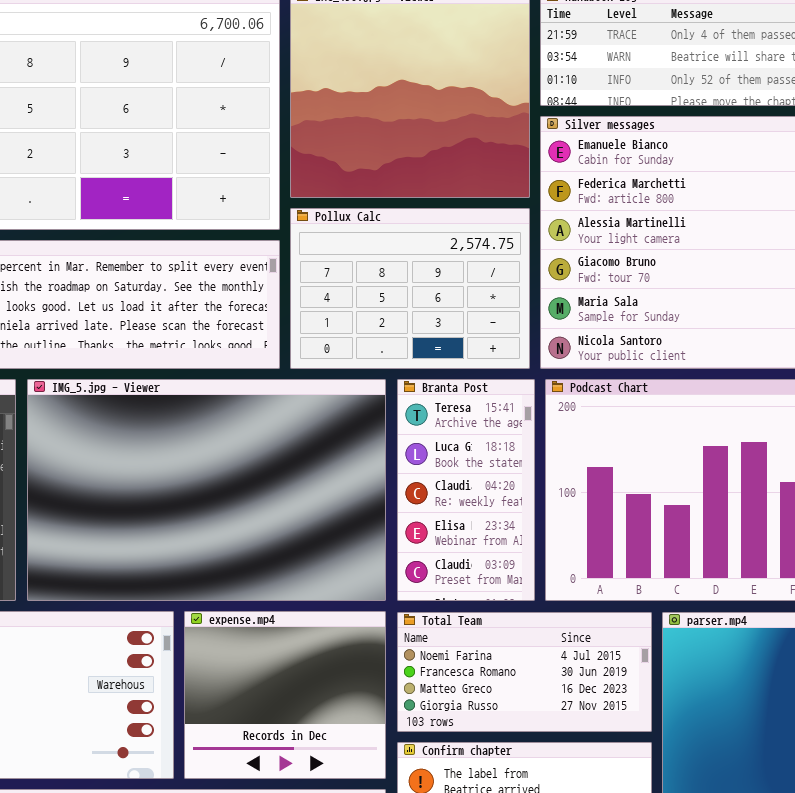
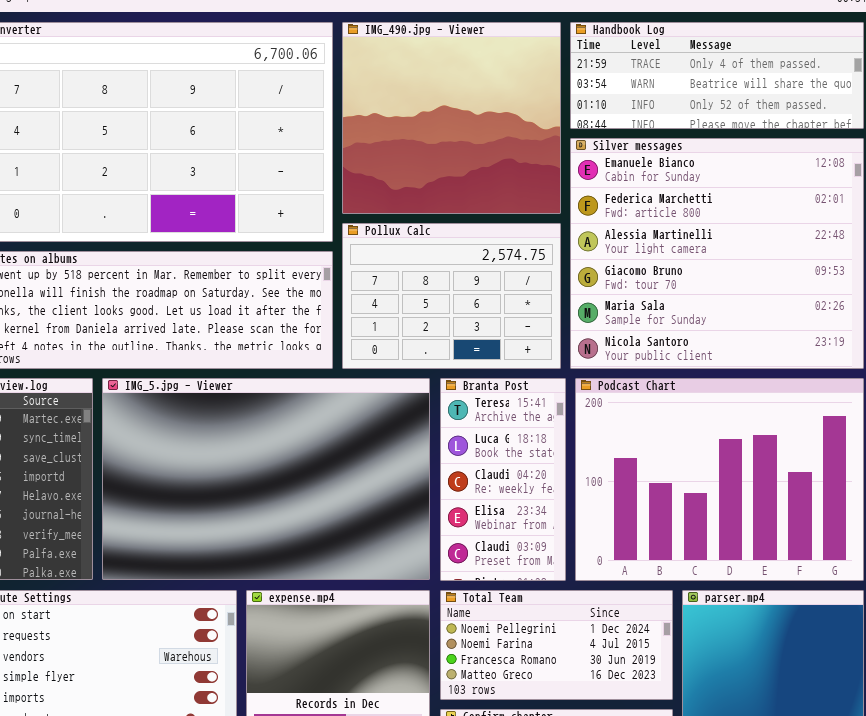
Total Team: [397,612,652,732] -> [440,590,673,700], scrolled up 1 row

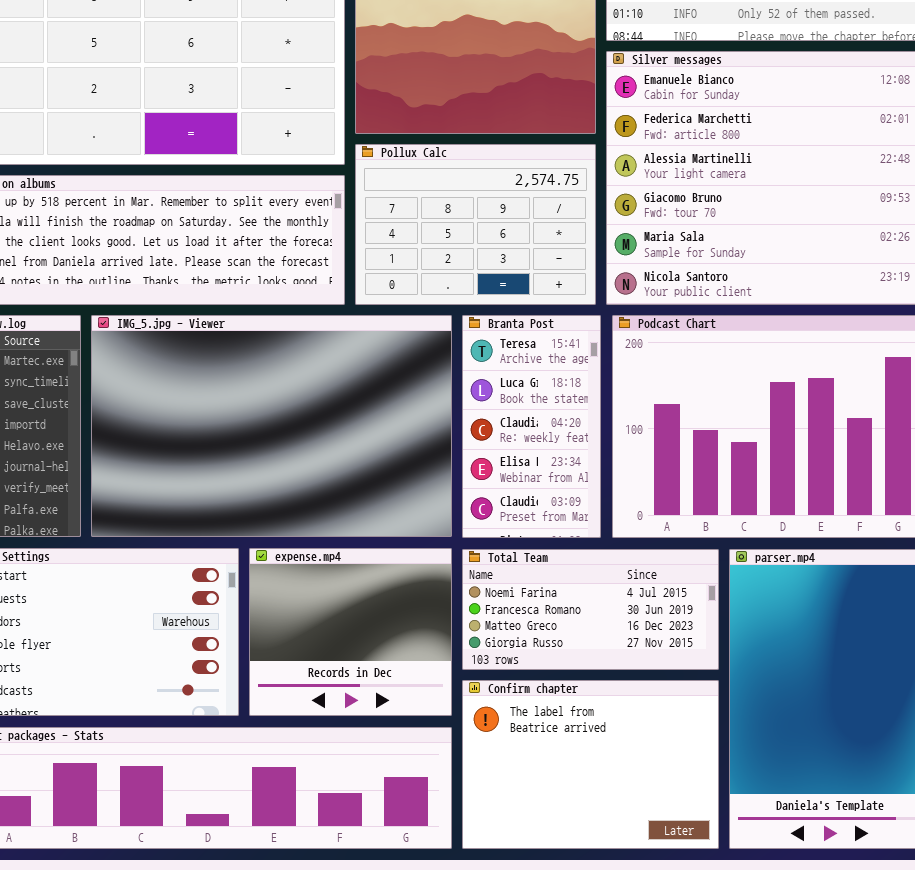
Total Team: [440,590,673,700] -> [462,549,719,670], scrolled down 1 row

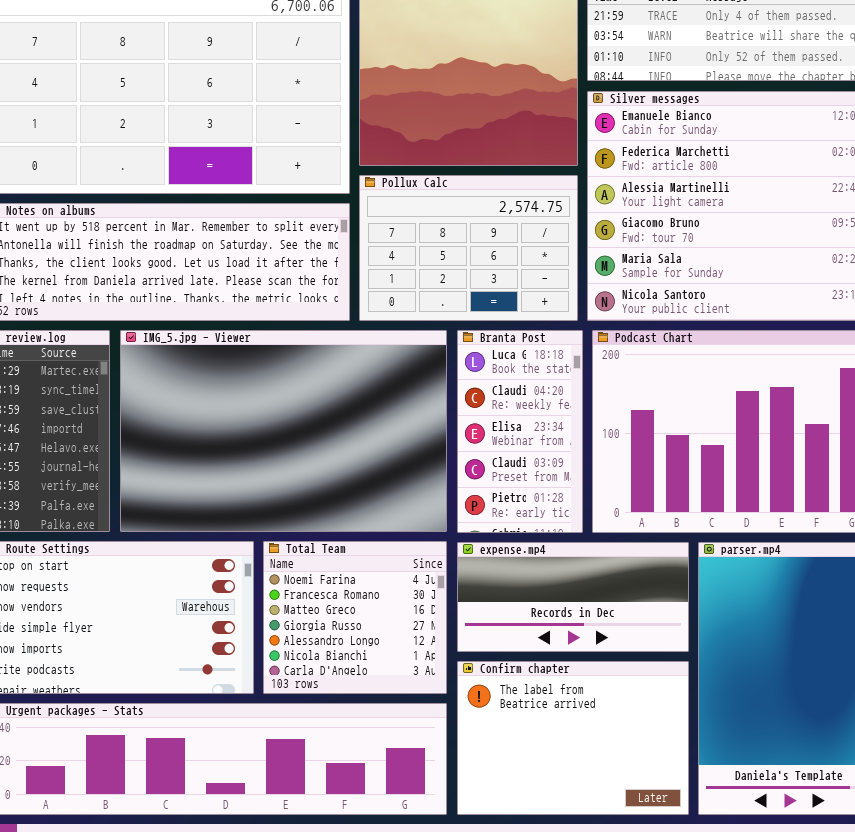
Branta Post: [462,315,601,538] -> [457,330,583,533], scrolled down 1 row
expense.mp4: [249,548,452,716] -> [457,542,689,652], moved, resized
Total Team: [462,549,719,670] -> [263,541,447,694], moved, resized

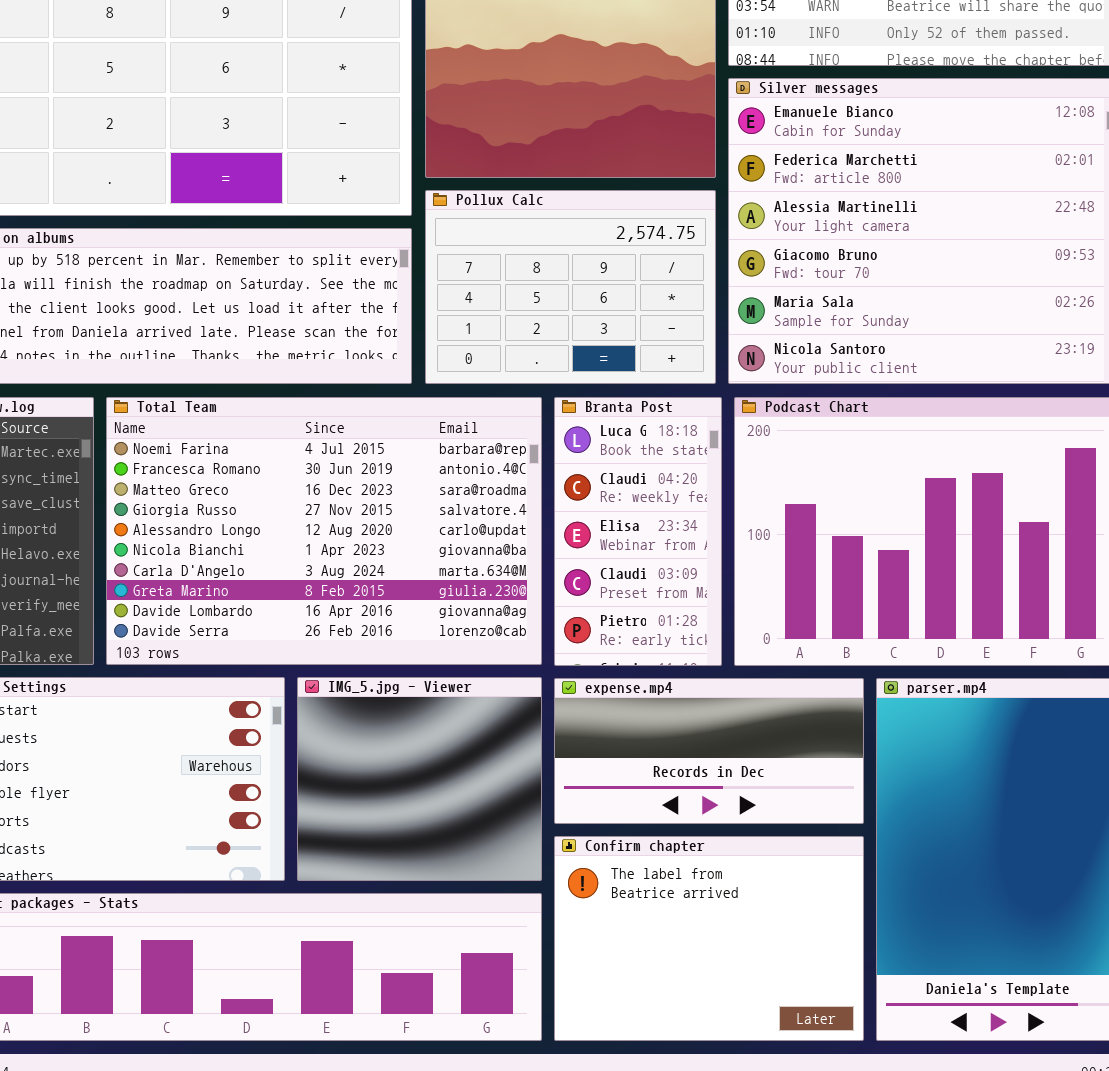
IMG_5.jpg - Viewer: [120,330,447,532] -> [297,677,542,881], moved, resized
Total Team: [263,541,447,694] -> [106,397,542,665], moved, resized

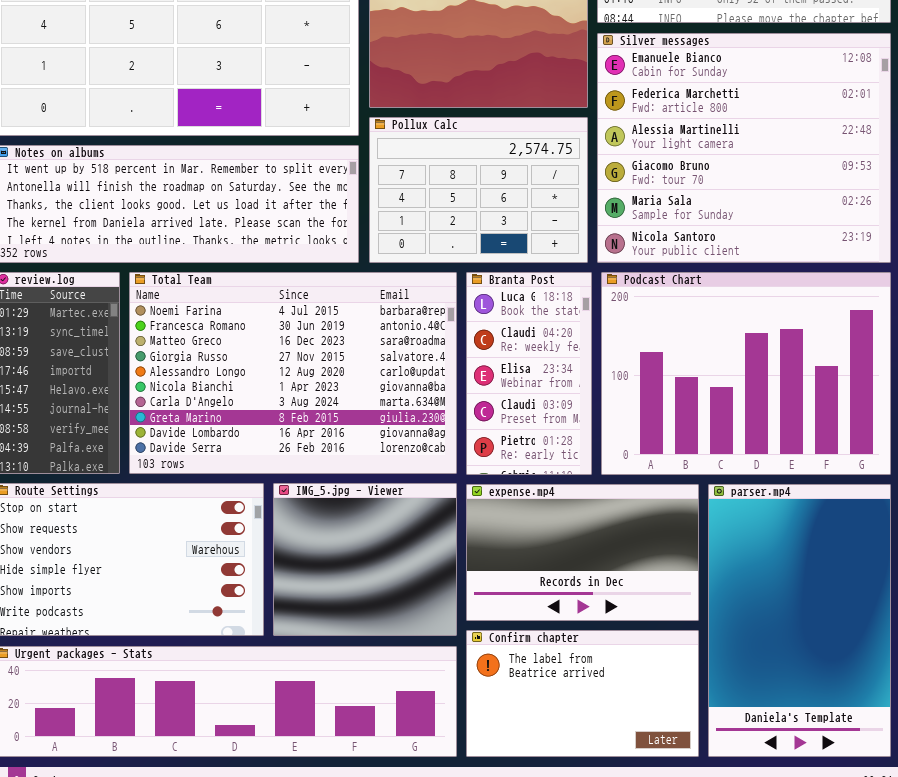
expense.mp4: [554,678,864,824] -> [466,484,699,621], resized
Confirm chapter: [554,836,864,1041] -> [466,630,699,757], resized

